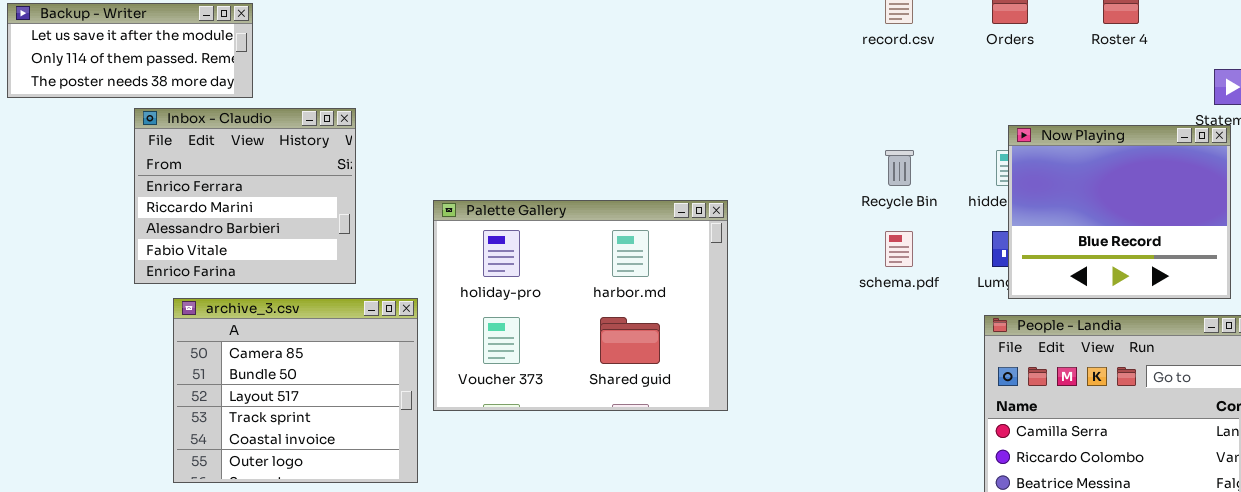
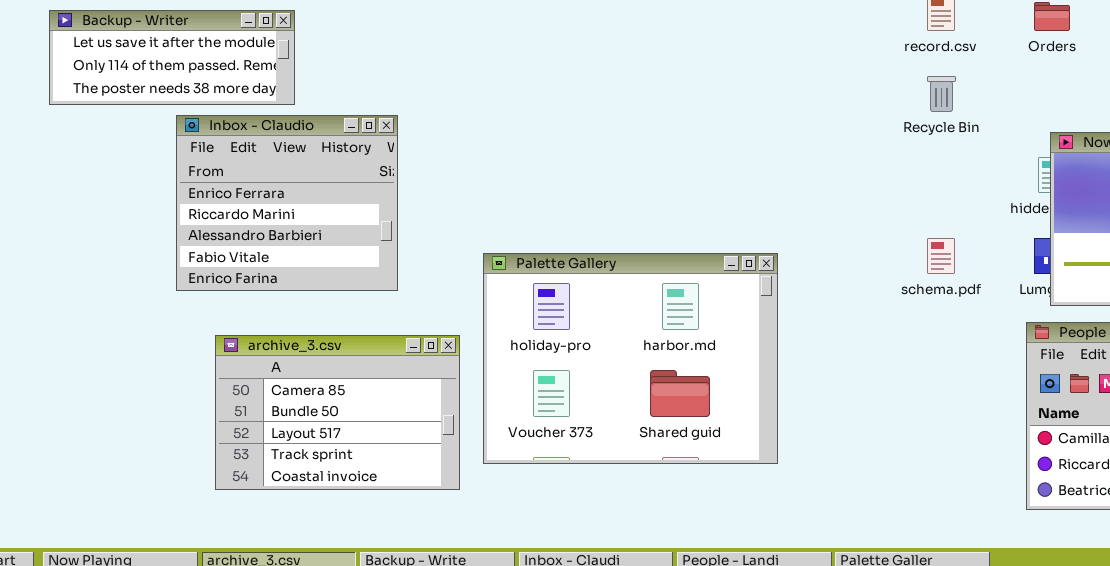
Recycle Bin: [885,150,914,186] -> [927,76,956,112], moved
Palette Gallery: [433,200,728,411] -> [483,253,778,464], moved
archive_3.csv: [173,298,418,483] -> [215,335,460,490], resized

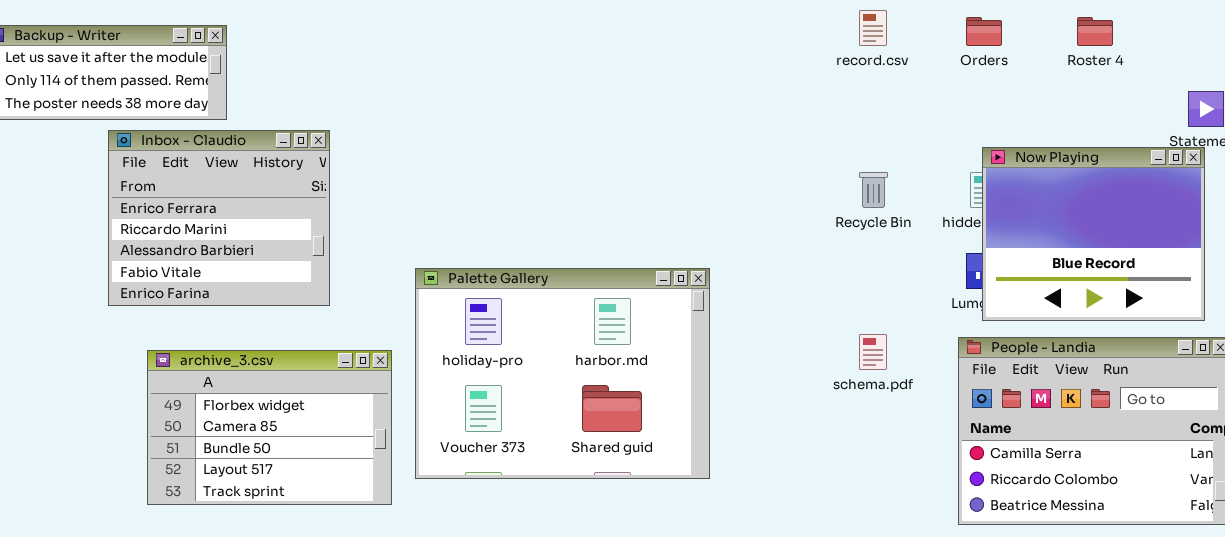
Recycle Bin: [927,76,956,112] -> [859,172,888,208], moved
schema.pdf: [927,238,955,274] -> [859,334,887,370], moved
archive_3.csv: [215,335,460,490] -> [147,350,392,505], scrolled up 1 row

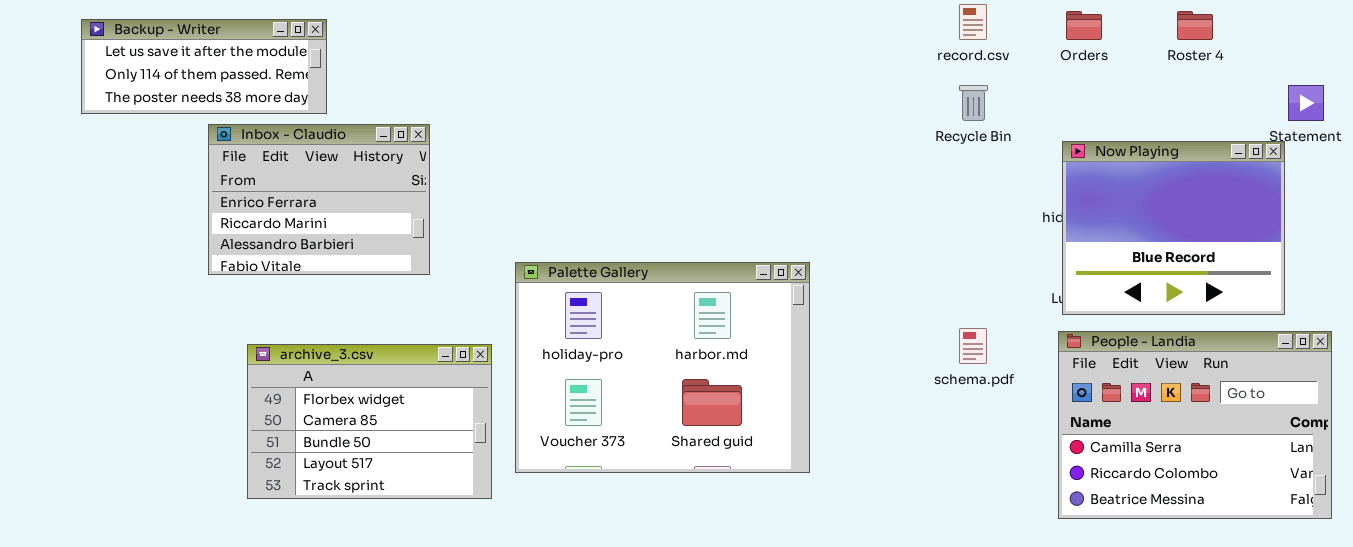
Inbox - Claudio: [108,130,330,306] -> [208,124,430,275], resized
Now Playing: [982,147,1205,321] -> [1062,141,1285,315], moved
Recycle Bin: [859,172,888,208] -> [959,85,988,121], moved

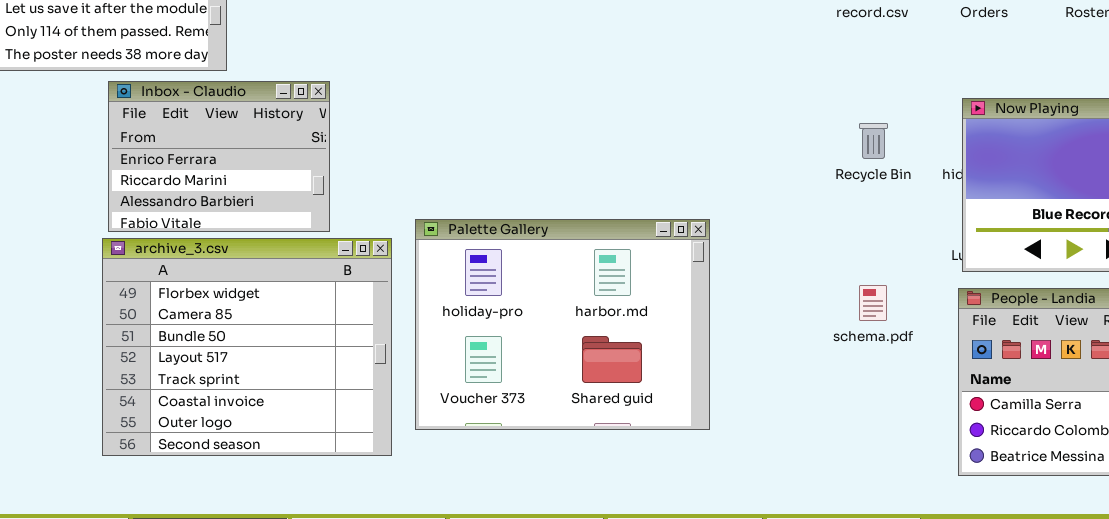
Recycle Bin: [959,85,988,121] -> [859,123,888,159], moved
archive_3.csv: [247,344,492,499] -> [102,238,392,456], resized

